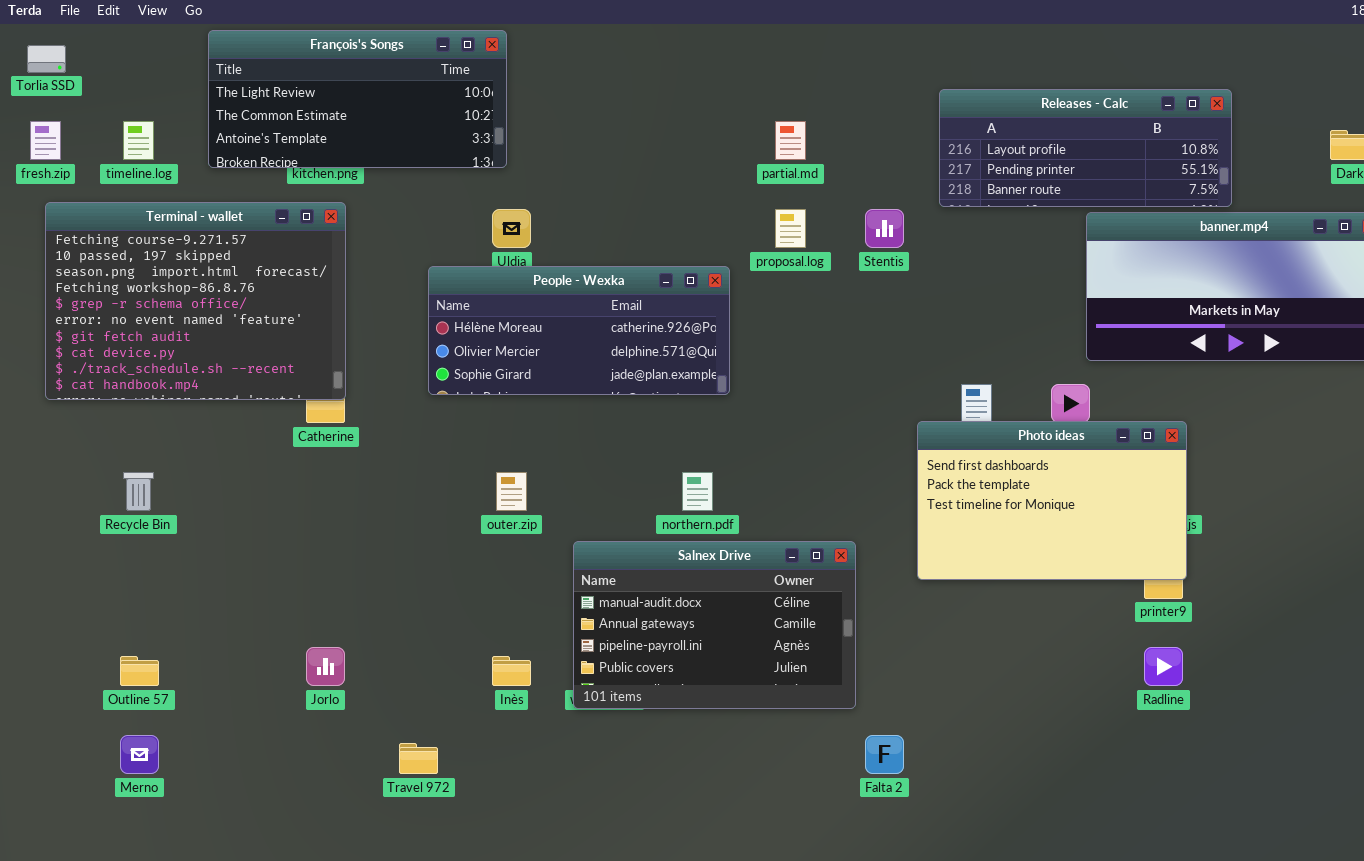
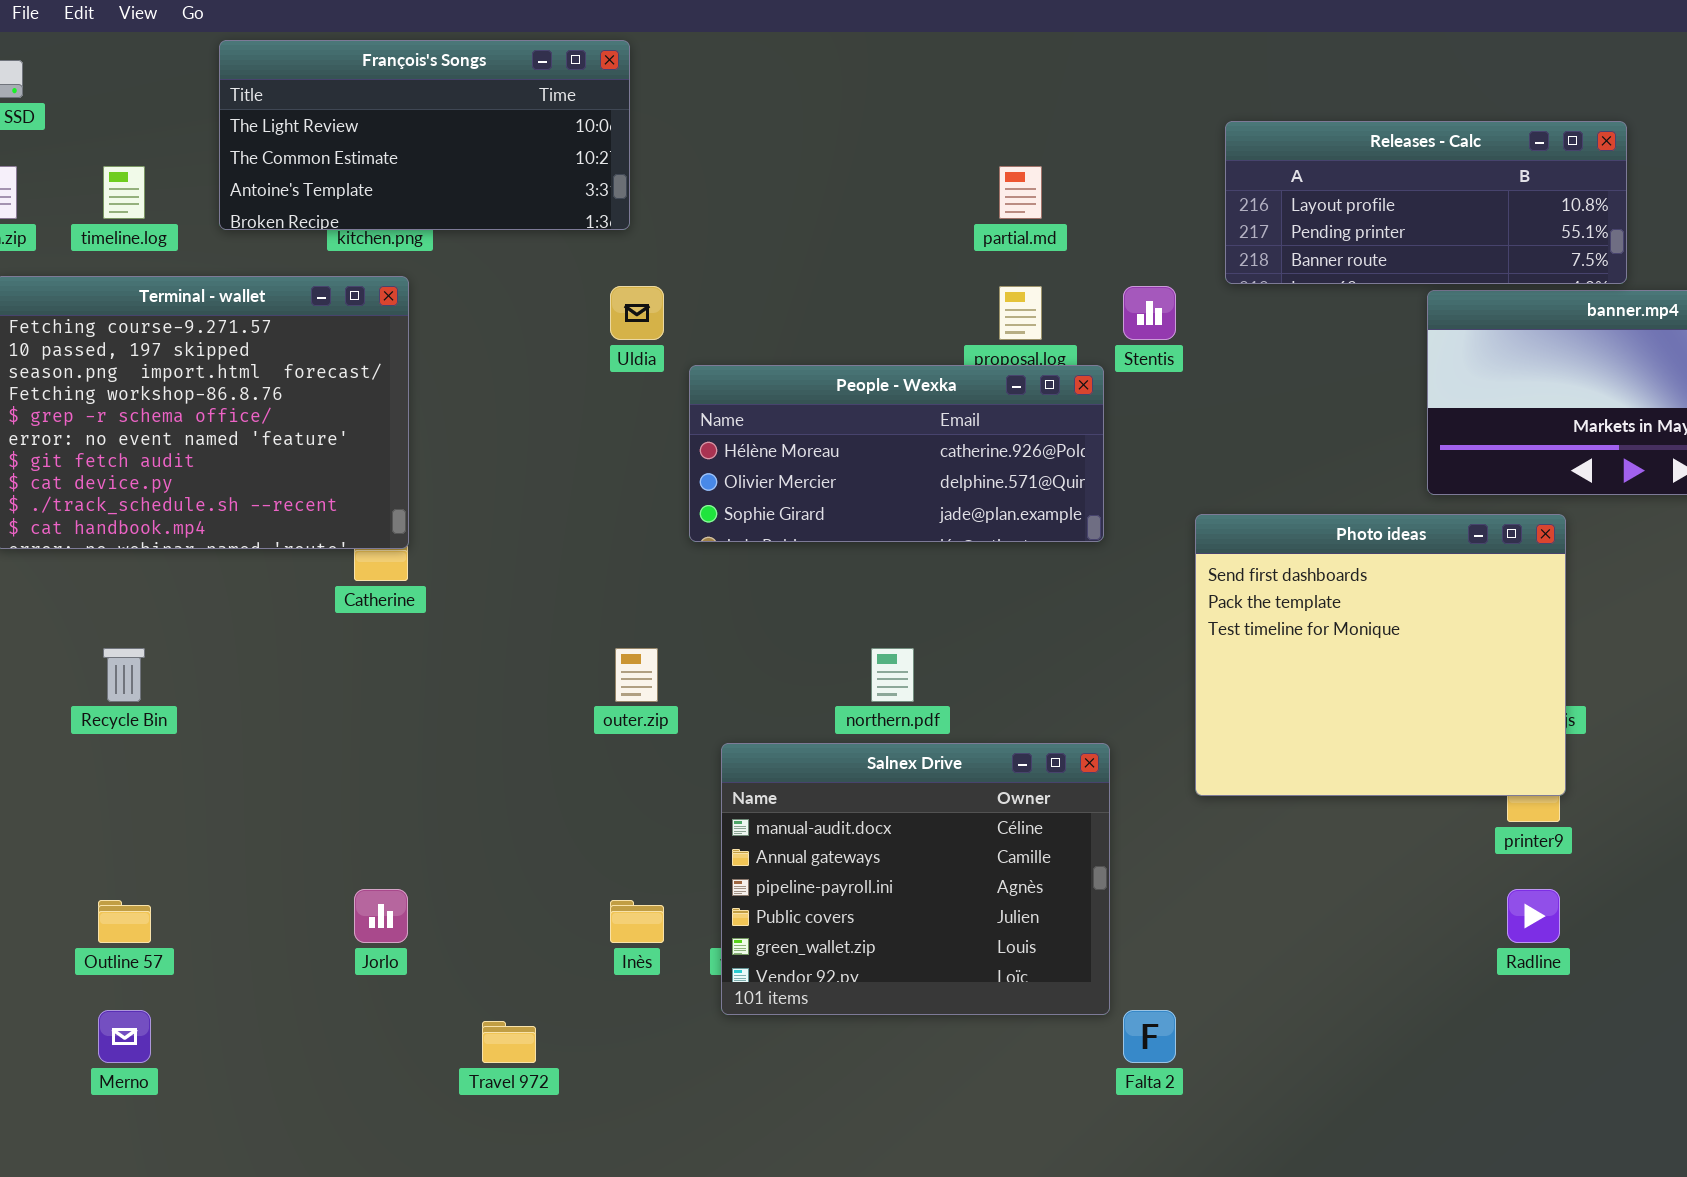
People - Wexka: [428,266,730,395] -> [689,365,1104,542], moved
Photo ideas: [917,421,1187,580] -> [1195,514,1566,796], resized
Salnex Drive: [573,541,856,709] -> [721,743,1110,1015], resized

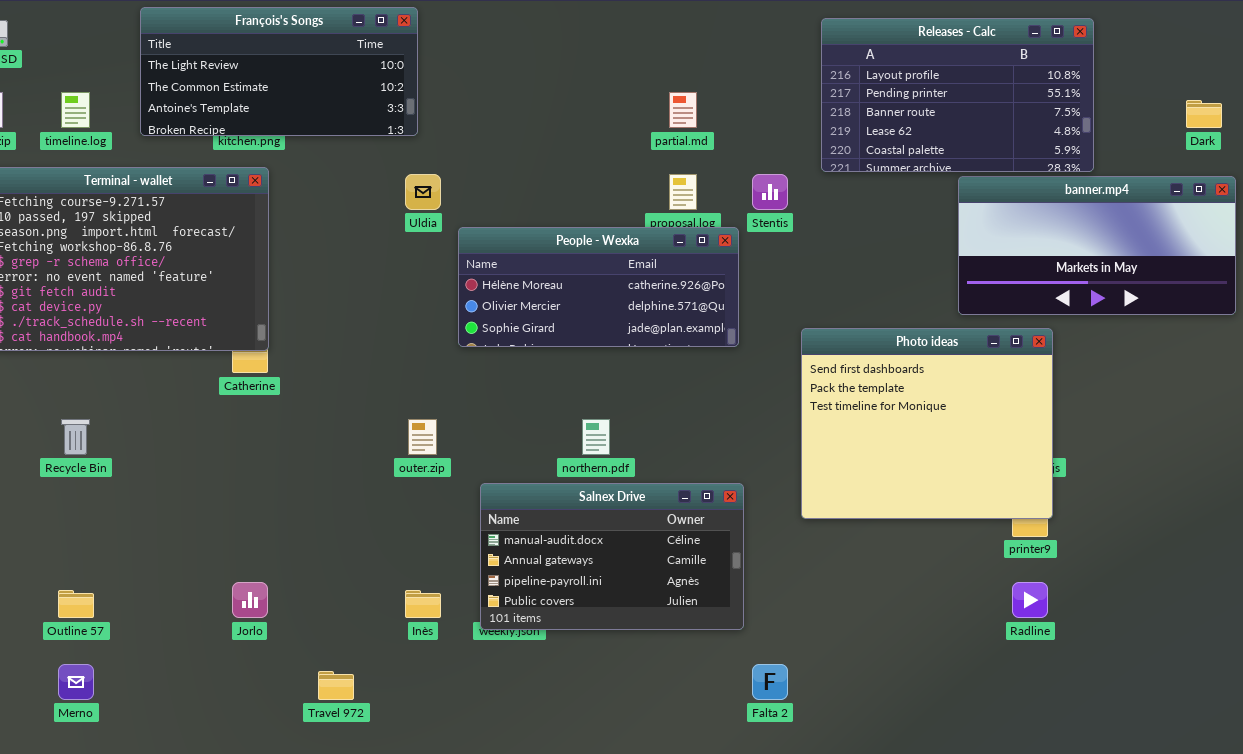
Releases - Calc: [1225,121,1627,284] -> [821,18,1094,172], resized
Salnex Drive: [721,743,1110,1015] -> [480,483,744,630], resized

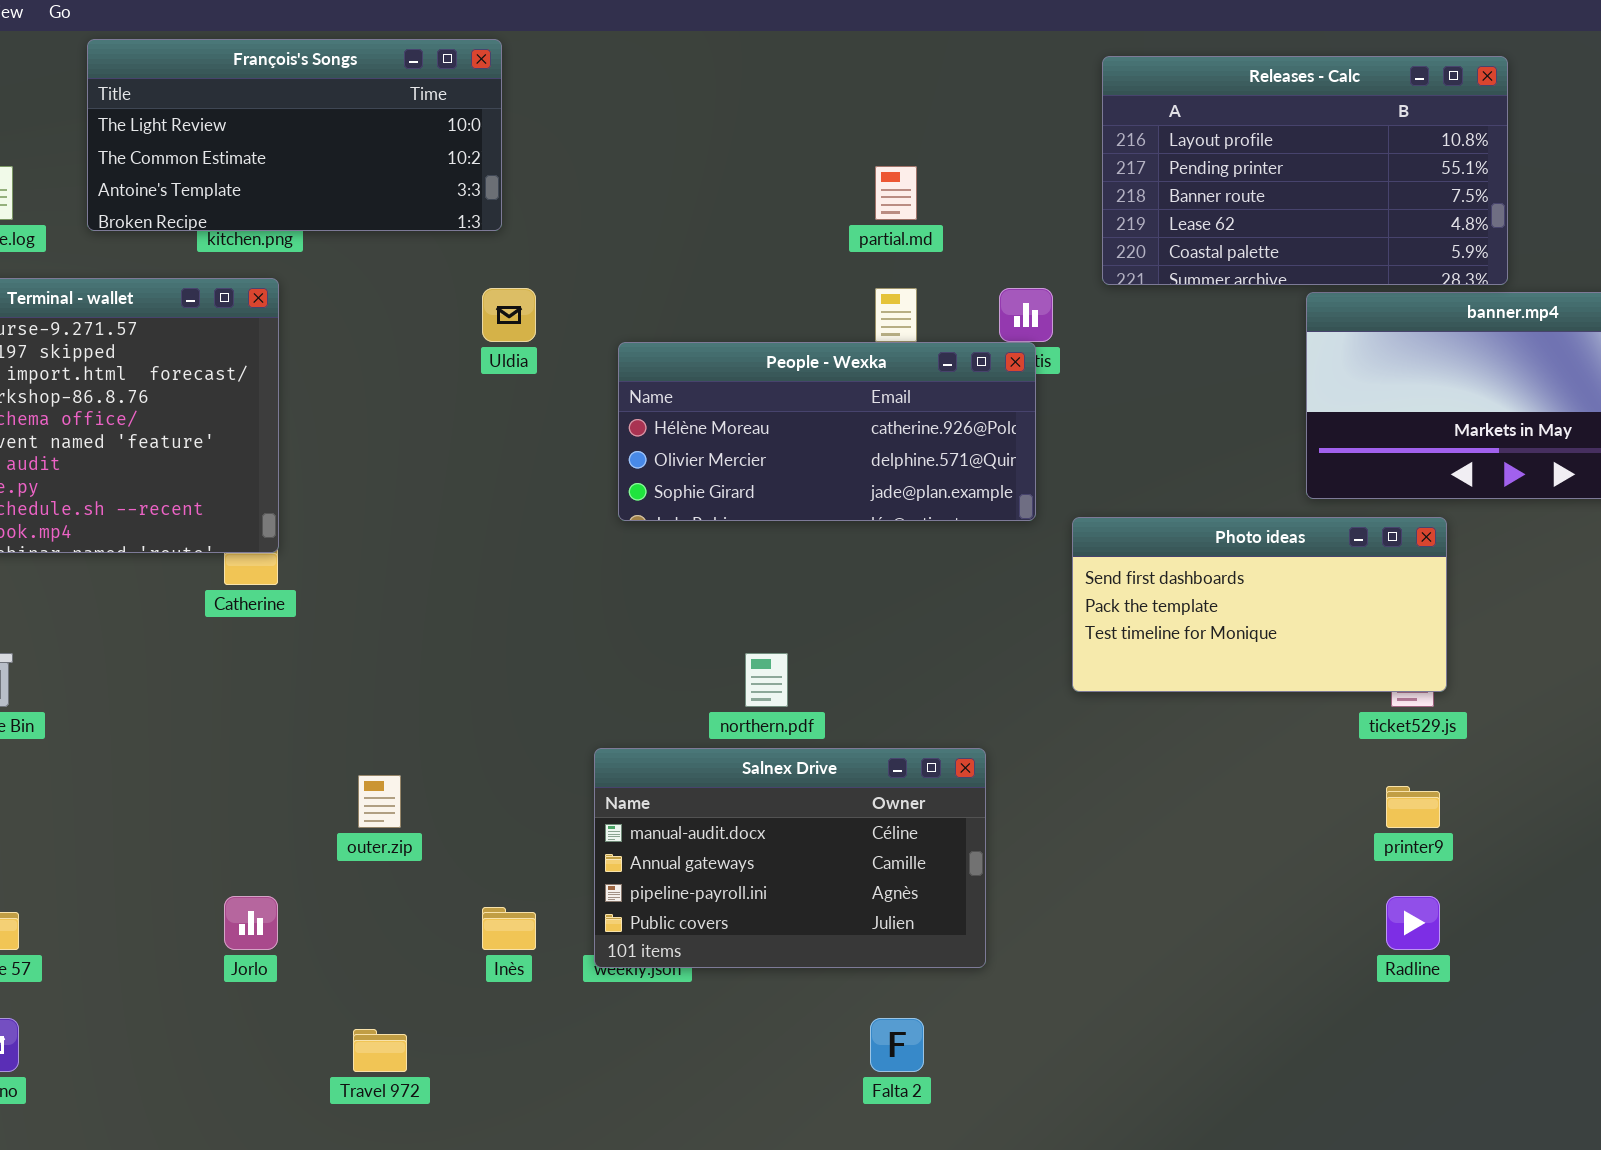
People - Wexka: [458,227,739,347] -> [618,342,1036,521], moved
Photo ideas: [801,328,1053,519] -> [1072,517,1447,692], resized
outer.zip: [408,419,437,455] -> [358,775,401,828], moved
Falta 2: [752,664,788,700] -> [870,1018,924,1072], moved

